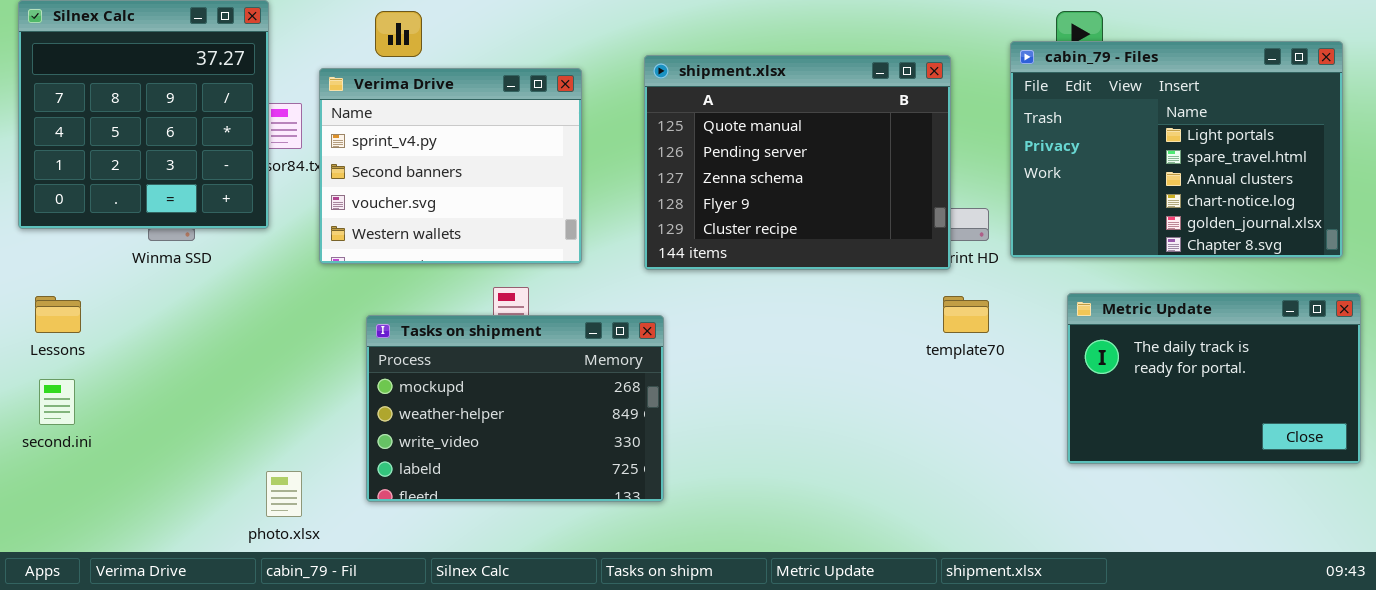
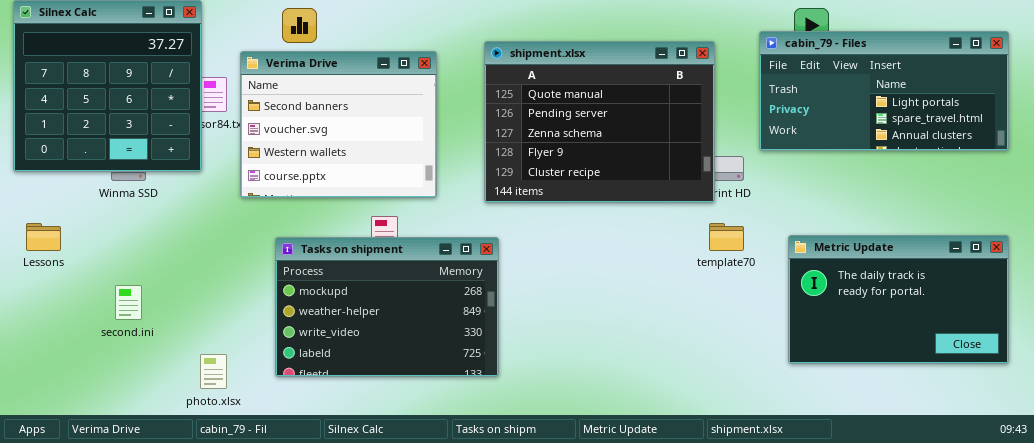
cabin_79 - Files: [1010,41,1343,258] -> [759,31,1009,151], resized
Verima Drive: [319,68,582,264] -> [240,51,437,198], scrolled down 1 row
Metric Update: [1067,293,1361,464] -> [788,235,1009,364], moved
second.ini: [39,379,75,425] -> [115,285,142,320], moved

